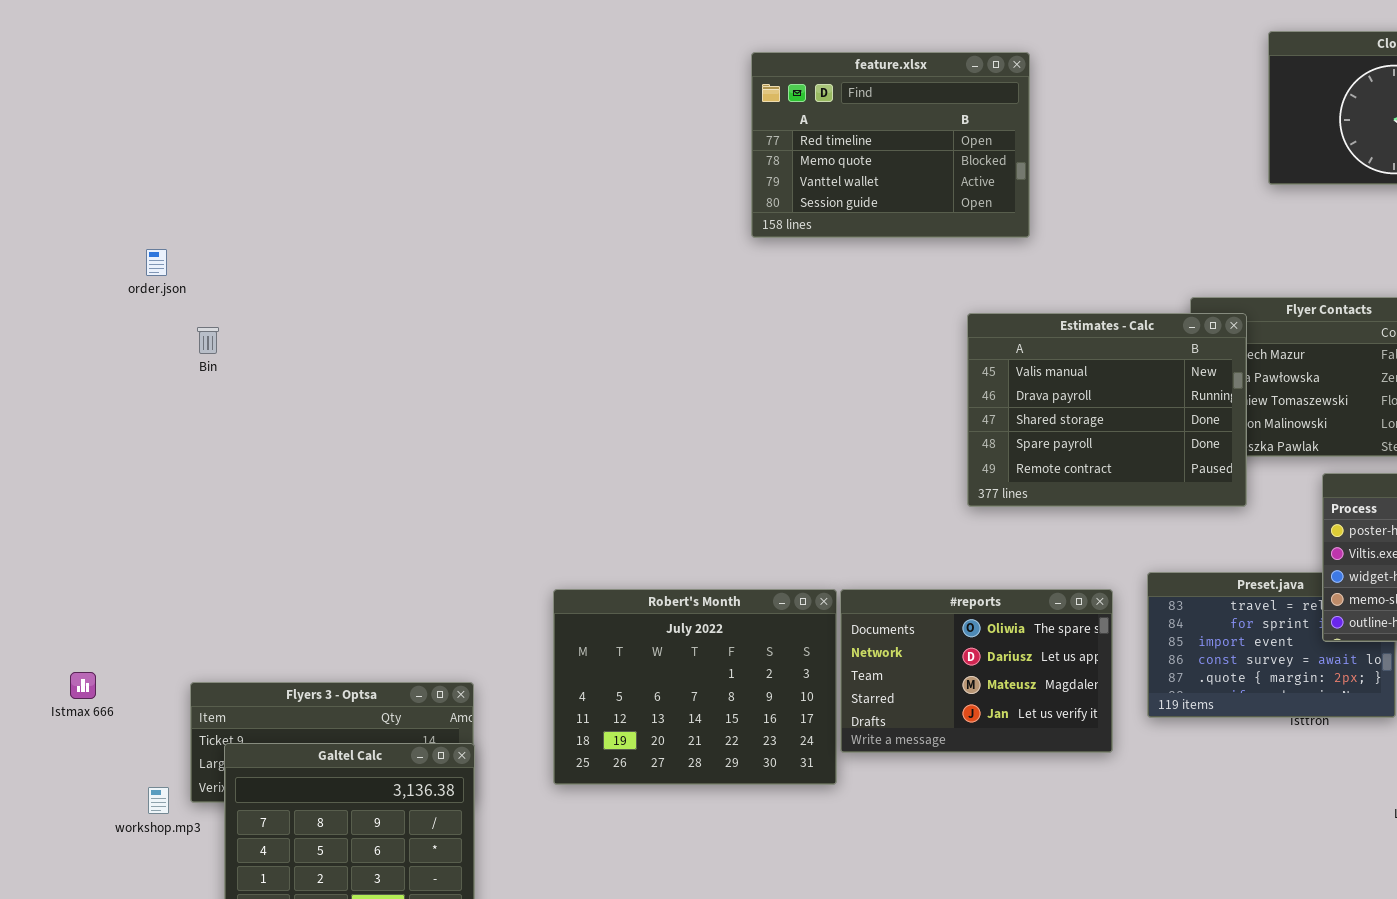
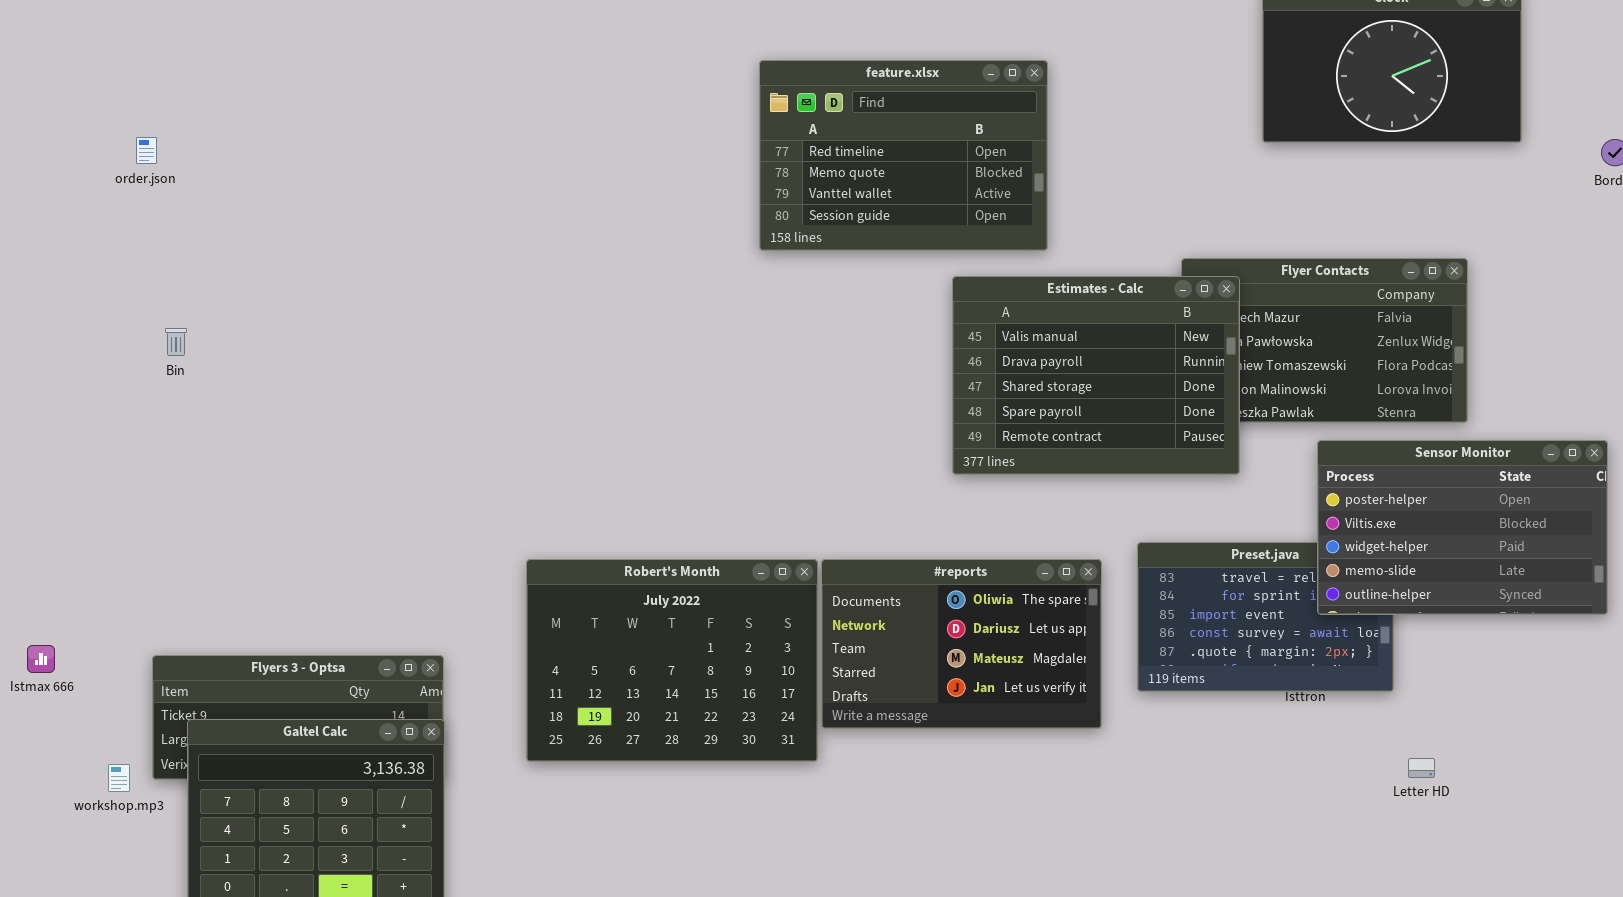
feature.xlsx: [751,52,1030,238] -> [759,60,1048,251], moved
order.json: [146,249,167,276] -> [136,137,157,164], moved
Bin: [197,327,219,354] -> [165,328,187,356], moved

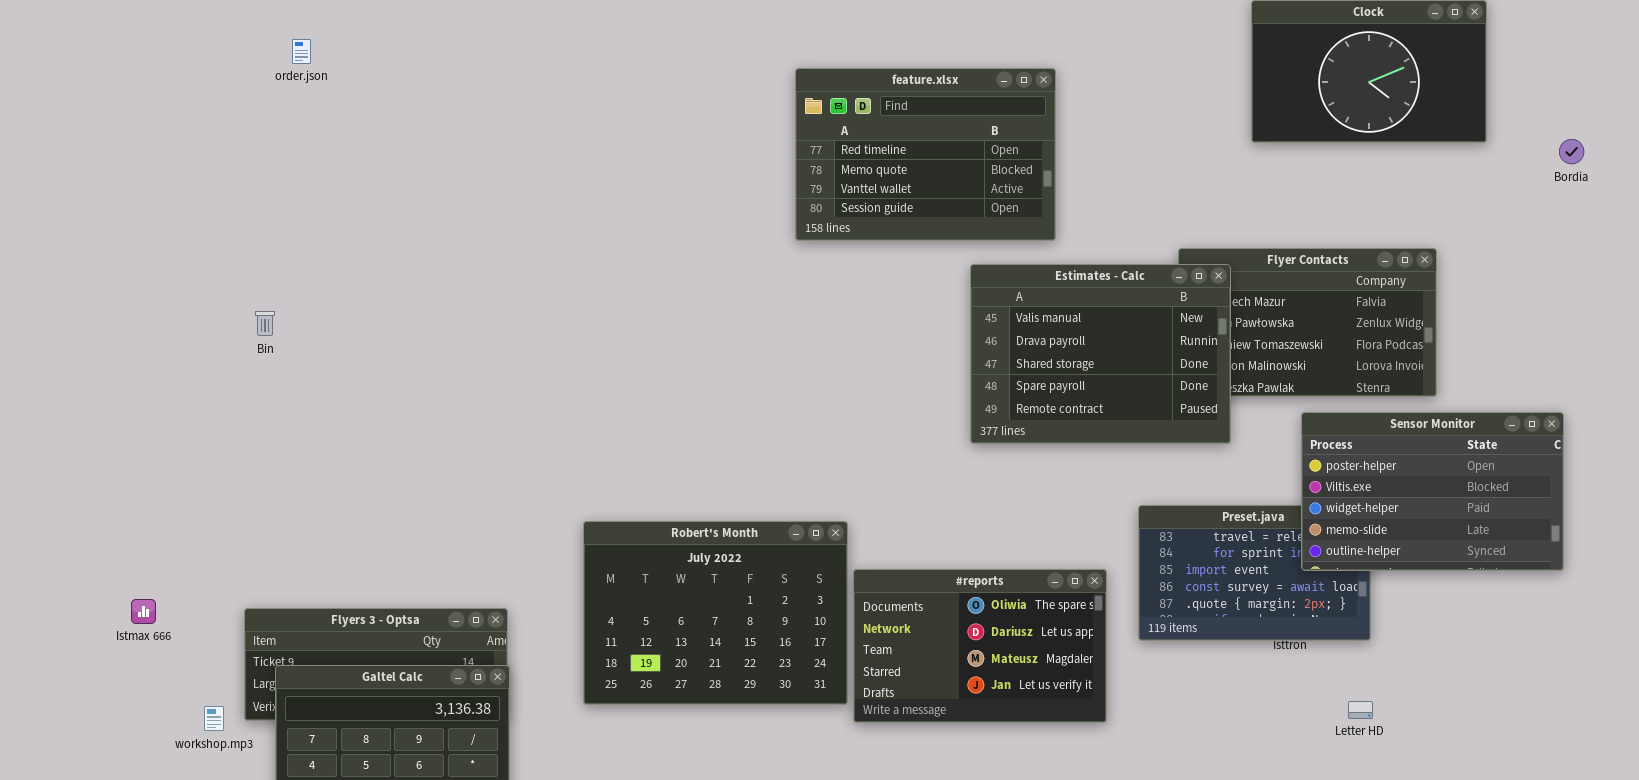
order.json: [136,137,157,164] -> [292,39,311,64], moved
#reports: [821,559,1102,729] -> [853,569,1107,723], moved
Letter HD: [1408,758,1435,778] -> [1348,701,1373,719], moved

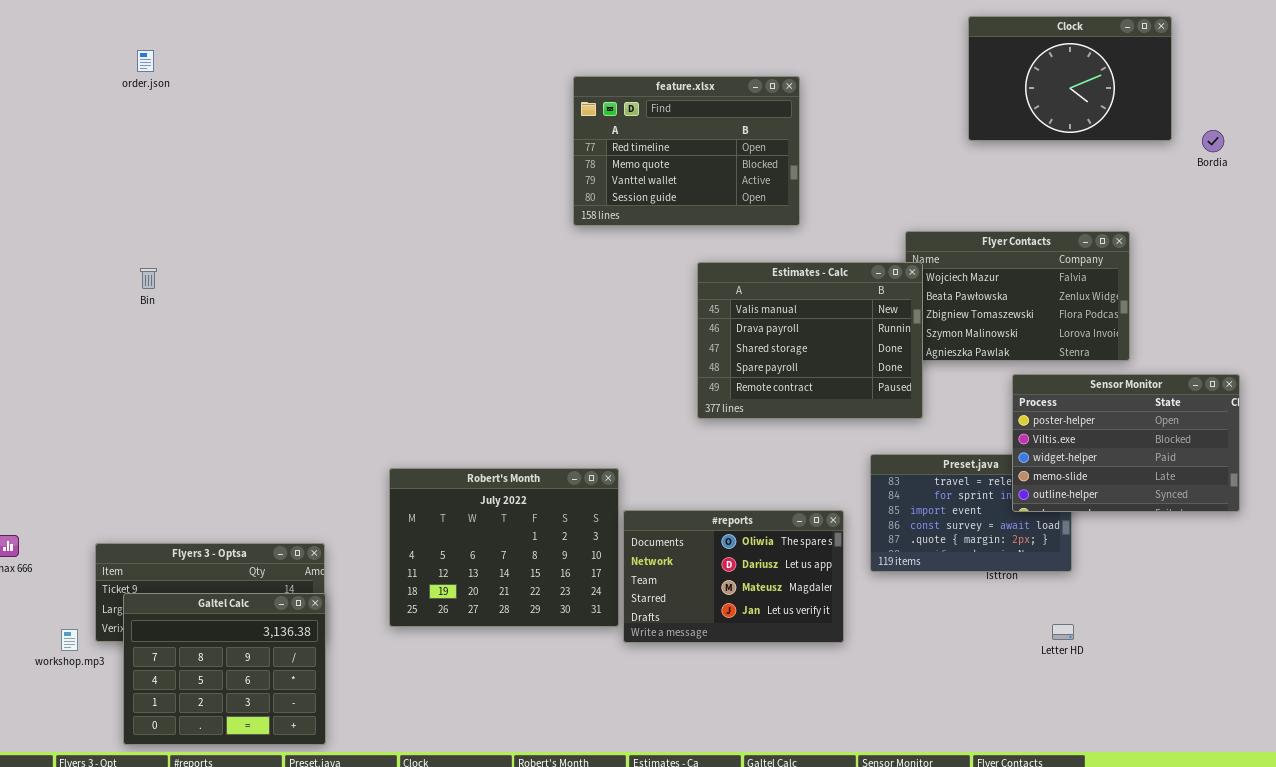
Bordia: [1559,139,1584,164] -> [1202,130,1224,152], moved
Estimates - Calc: [970,264,1231,444] -> [697,262,923,419], moved
Bin: [255,311,275,336] -> [140,268,157,289], moved

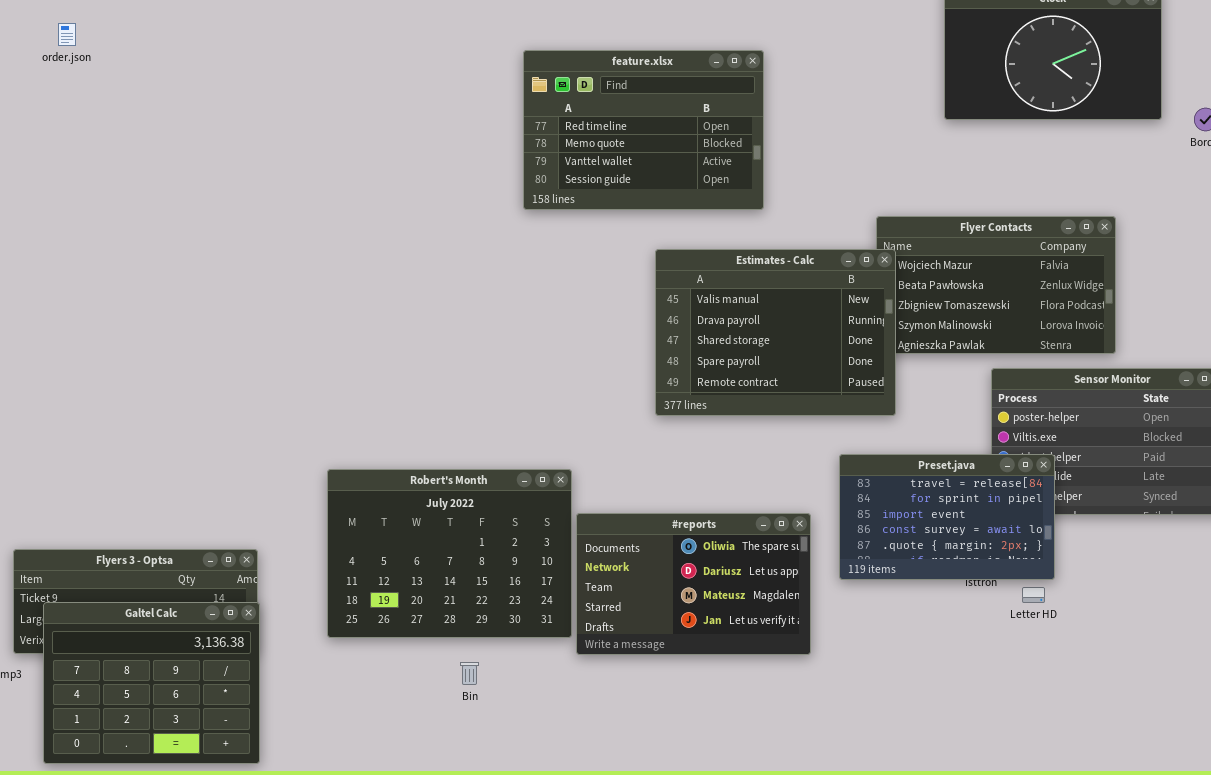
Bin: [140,268,157,289] -> [460,662,479,685], moved
Preset.java: [870,454,1072,572] -> [839,454,1055,580], raised
Letter HD: [1052,624,1074,640] -> [1022,587,1045,603], moved

